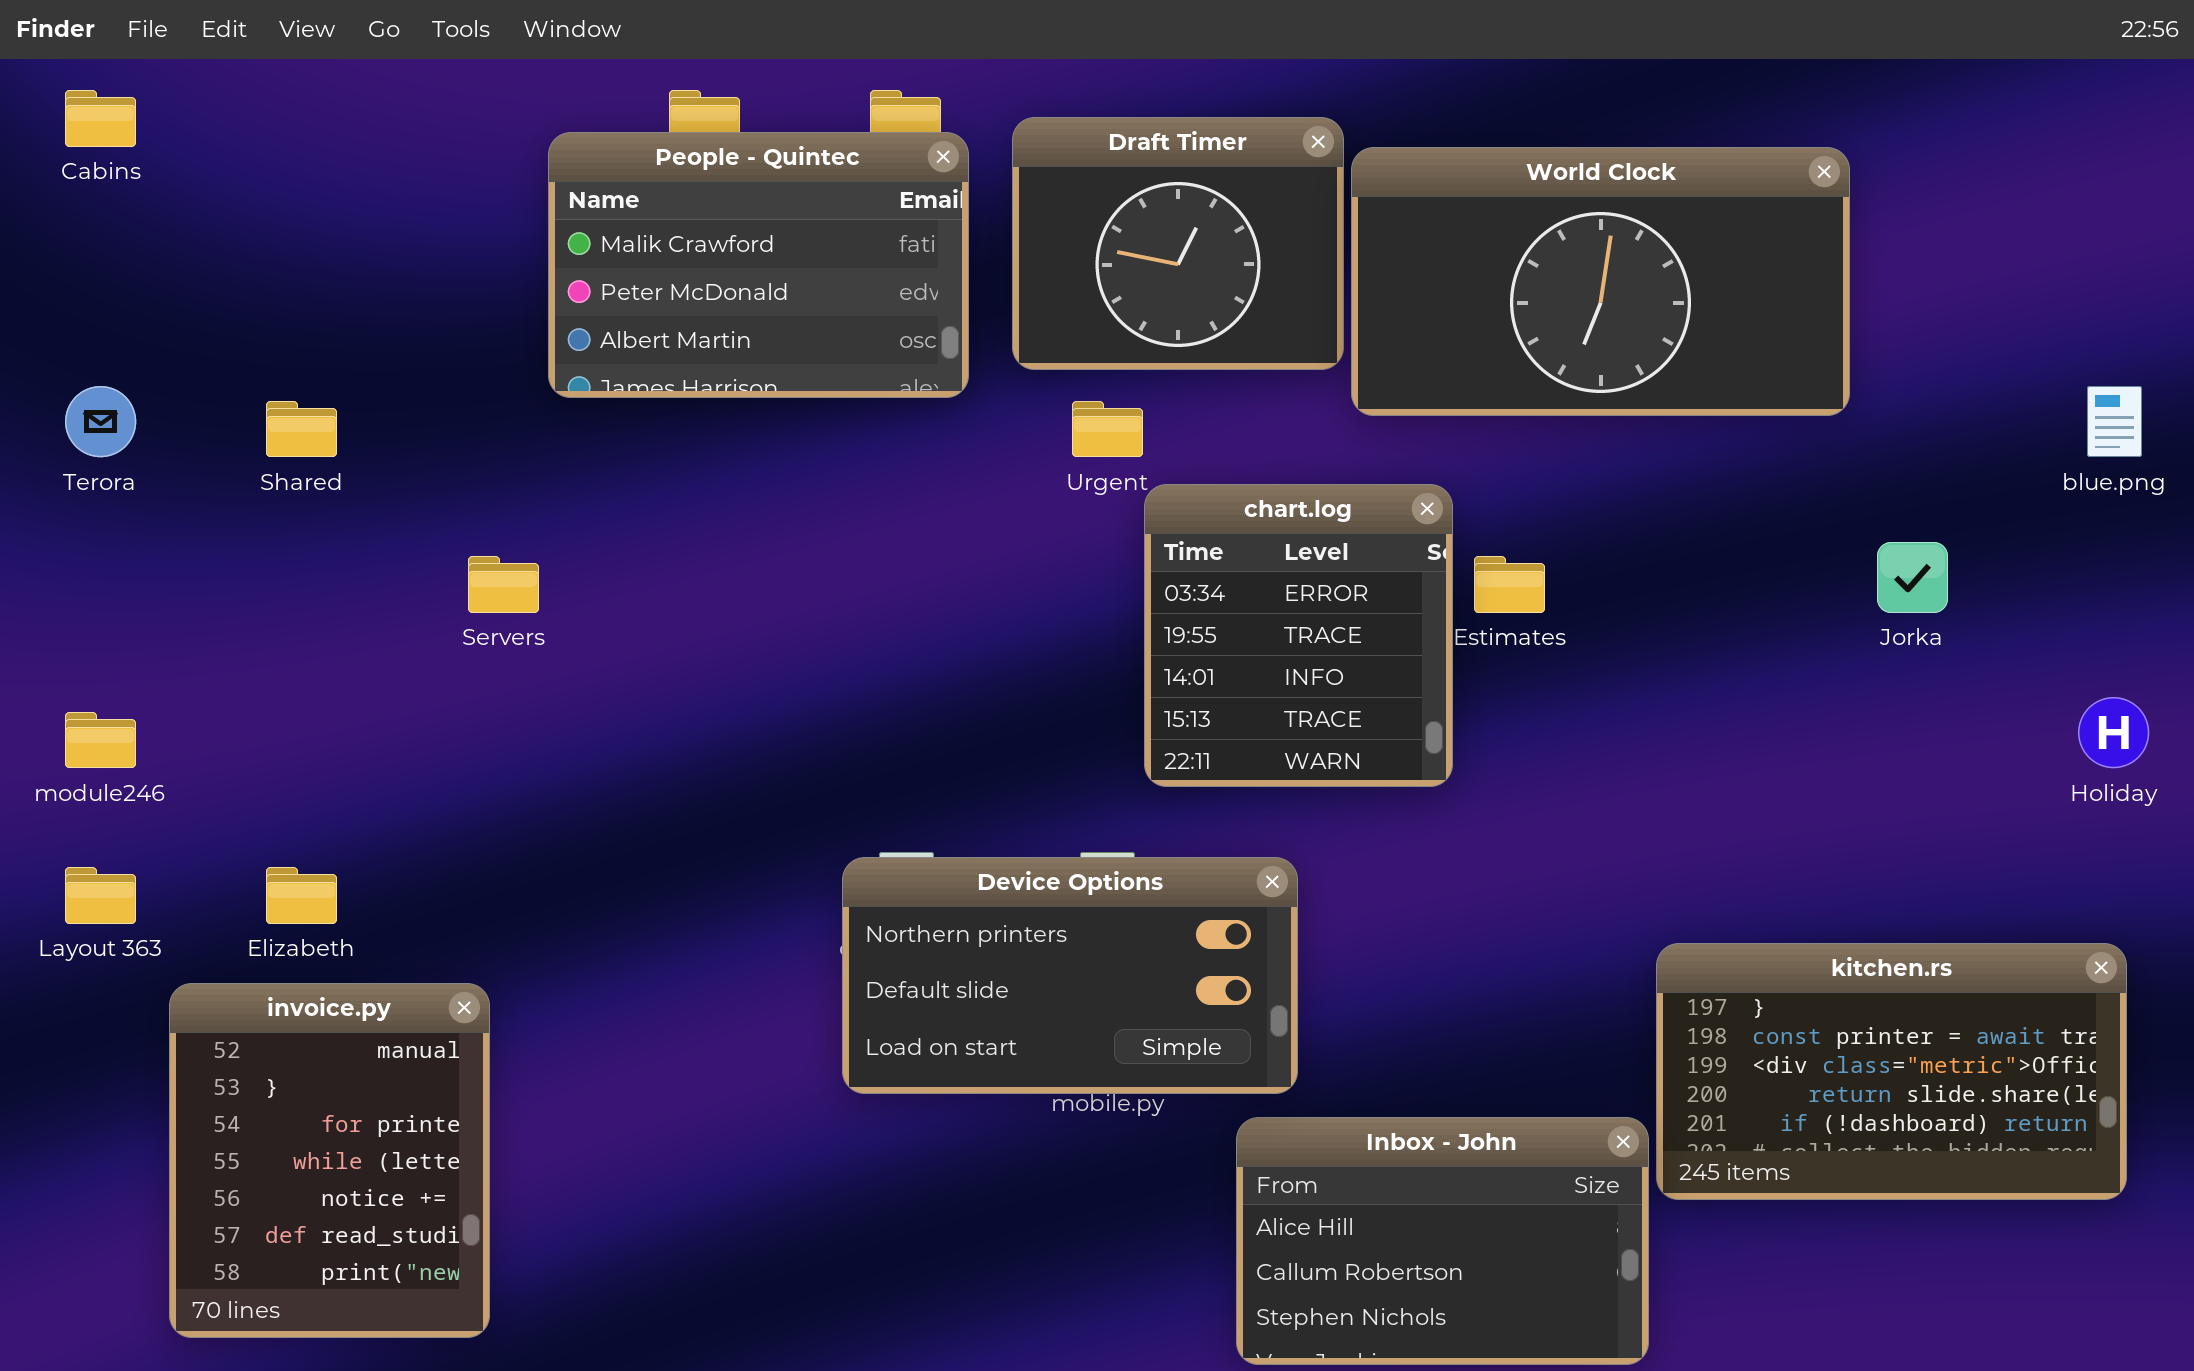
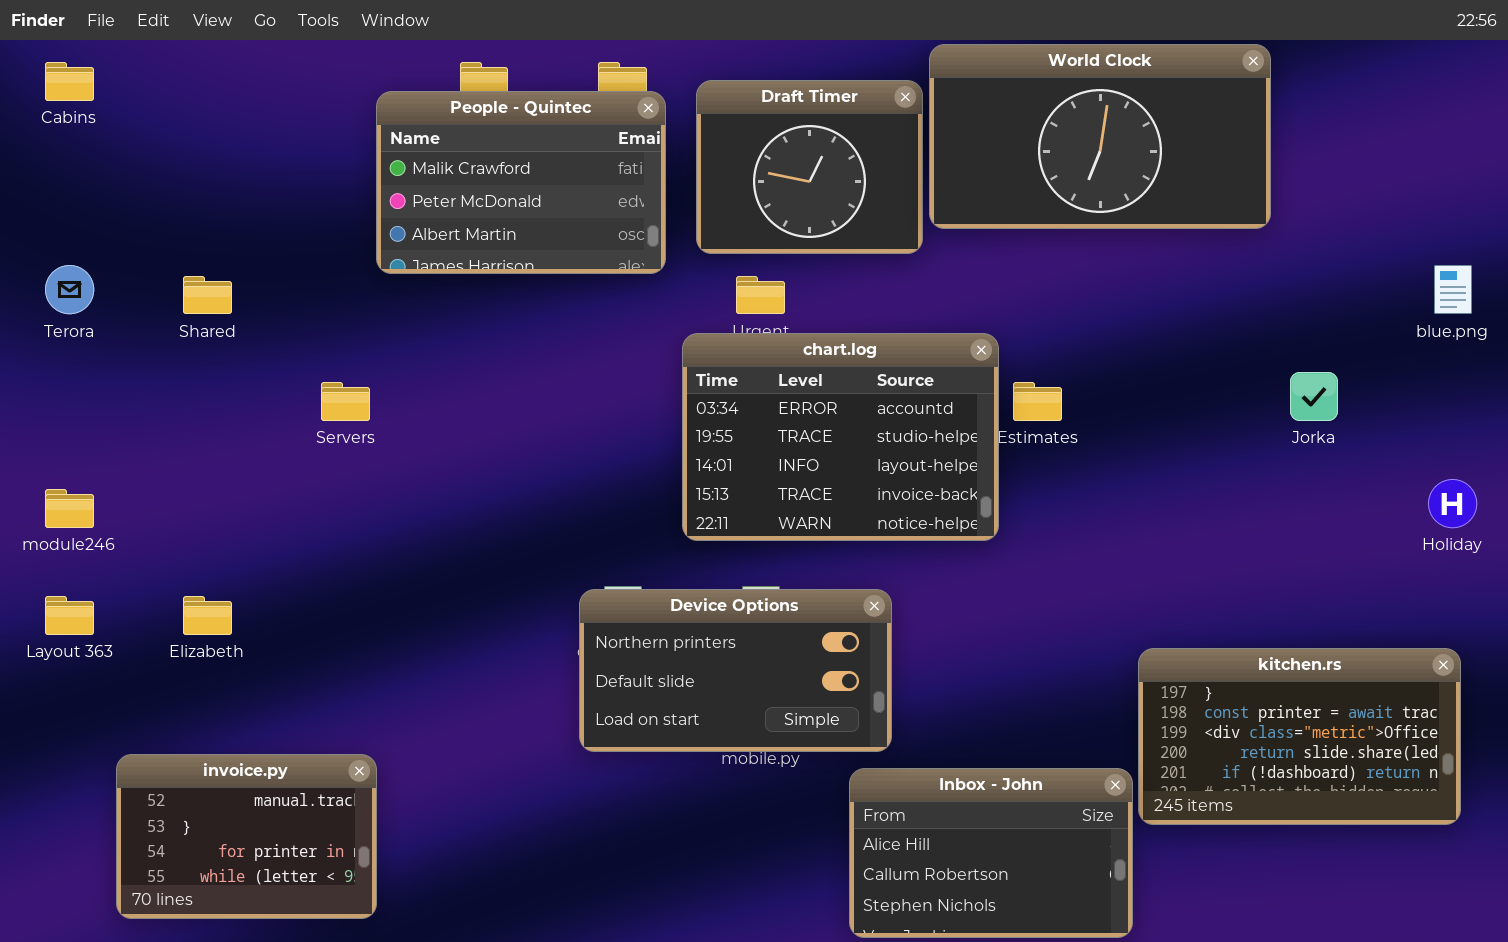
World Clock: [1351,147,1850,416] -> [929,44,1271,229], moved
chart.log: [1144,484,1453,787] -> [682,333,999,541], resized
invoice.py: [169,983,490,1338] -> [116,754,377,919], resized

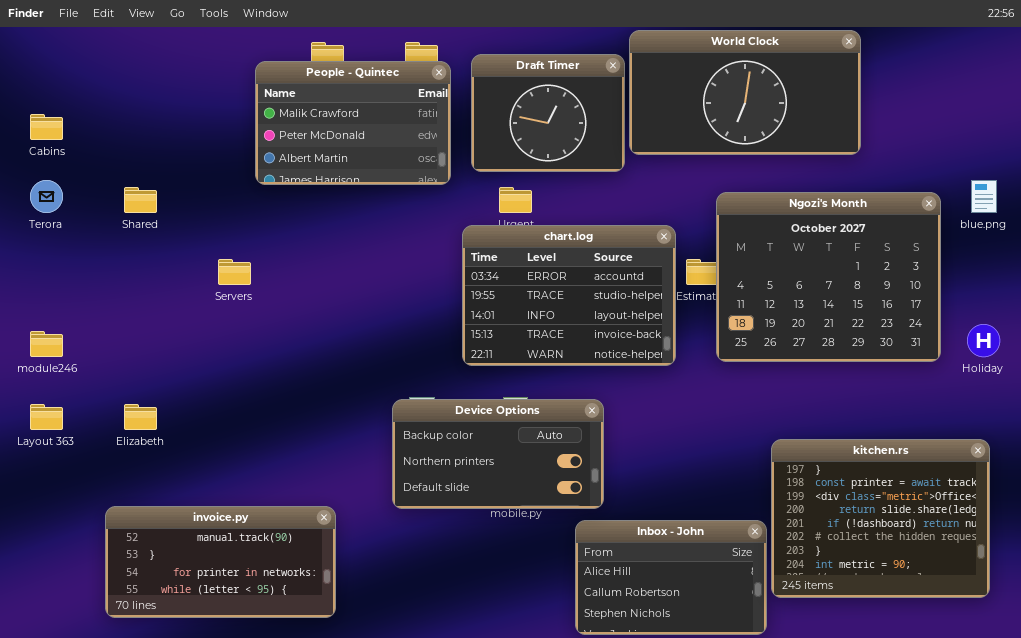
Cabins: [45,62,94,101] -> [30,114,63,140], moved
Ngozi's Month: none -> [716,192,941,362], opened
Device Options: [579,589,892,752] -> [392,399,604,509], scrolled up 1 row
kitchen.rs: [1138,648,1461,825] -> [771,439,990,598], resized
invoice.py: [116,754,377,919] -> [105,506,336,618], moved, resized

